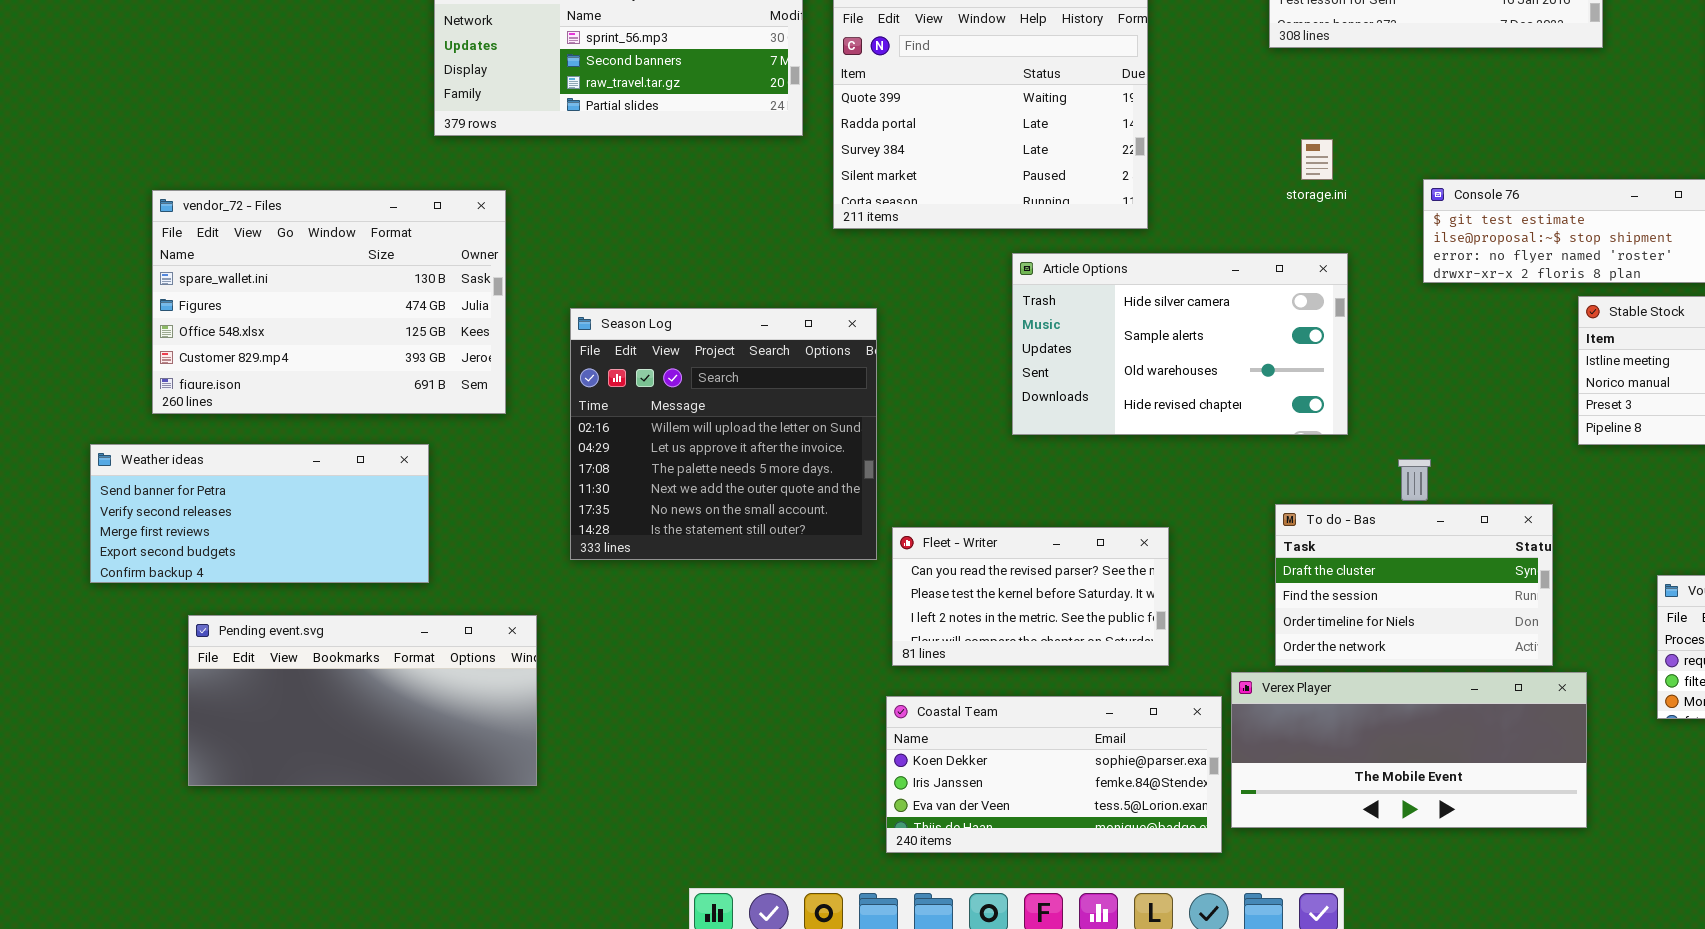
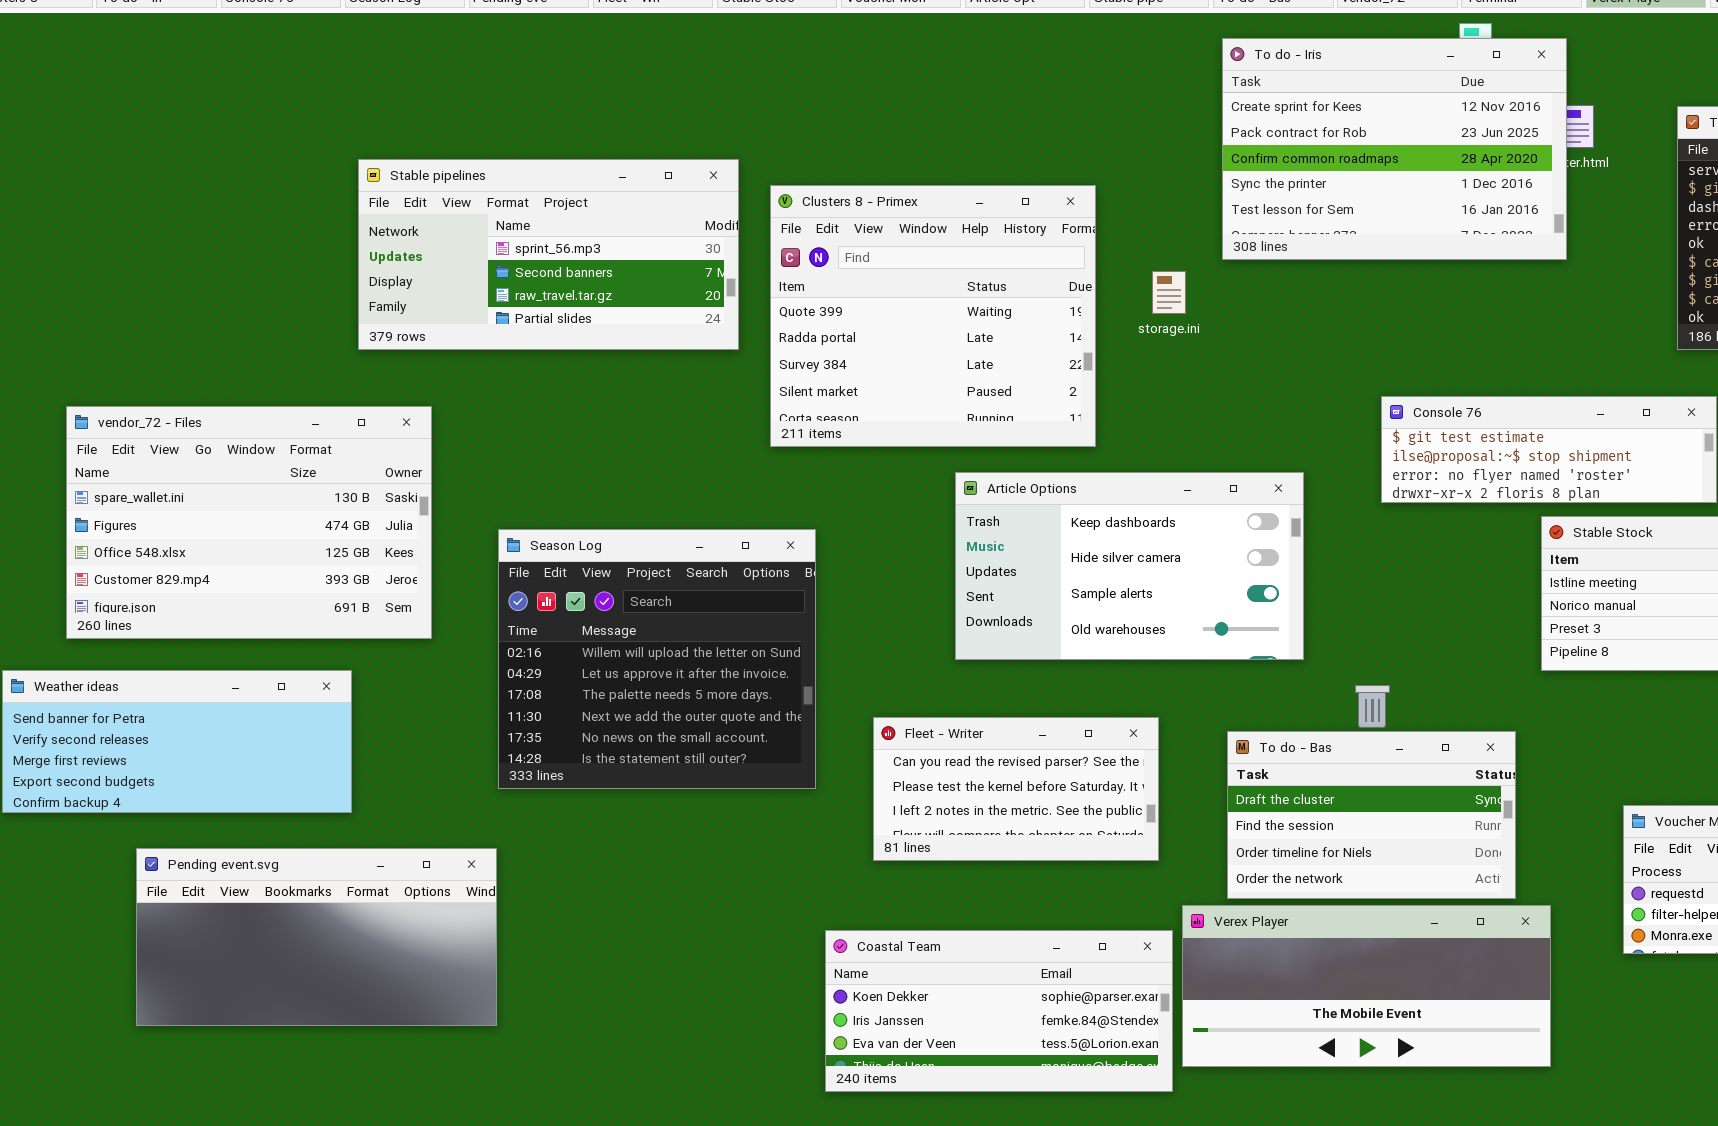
storage.ini: [1301,139,1333,180] -> [1152,271,1186,314], moved
Article Options: [1012,253,1348,435] -> [955,472,1304,660], scrolled up 1 row
Fleet - Writer: [892,527,1169,666] -> [873,717,1159,861], moved
Pending event.svg: [188,615,537,786] -> [136,848,497,1026], moved

